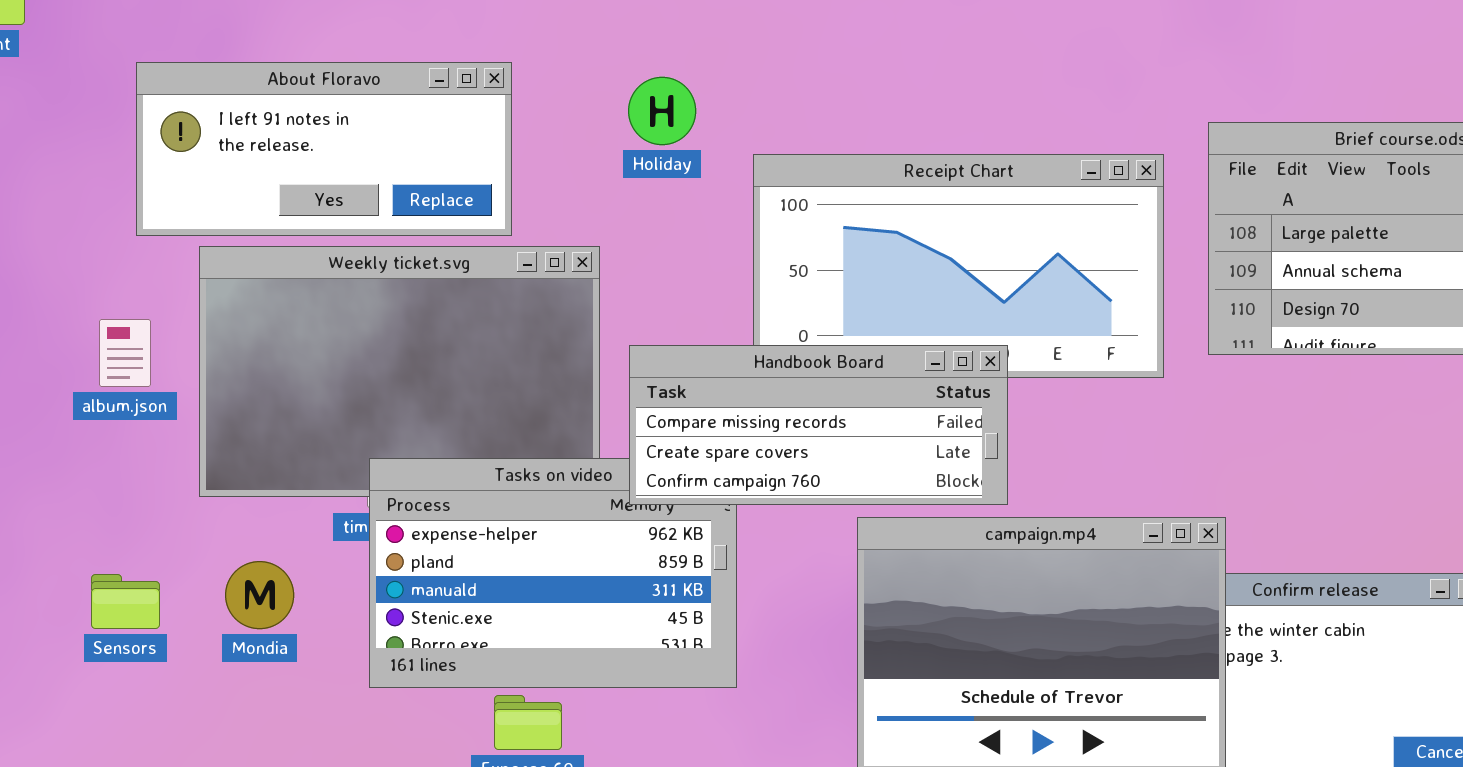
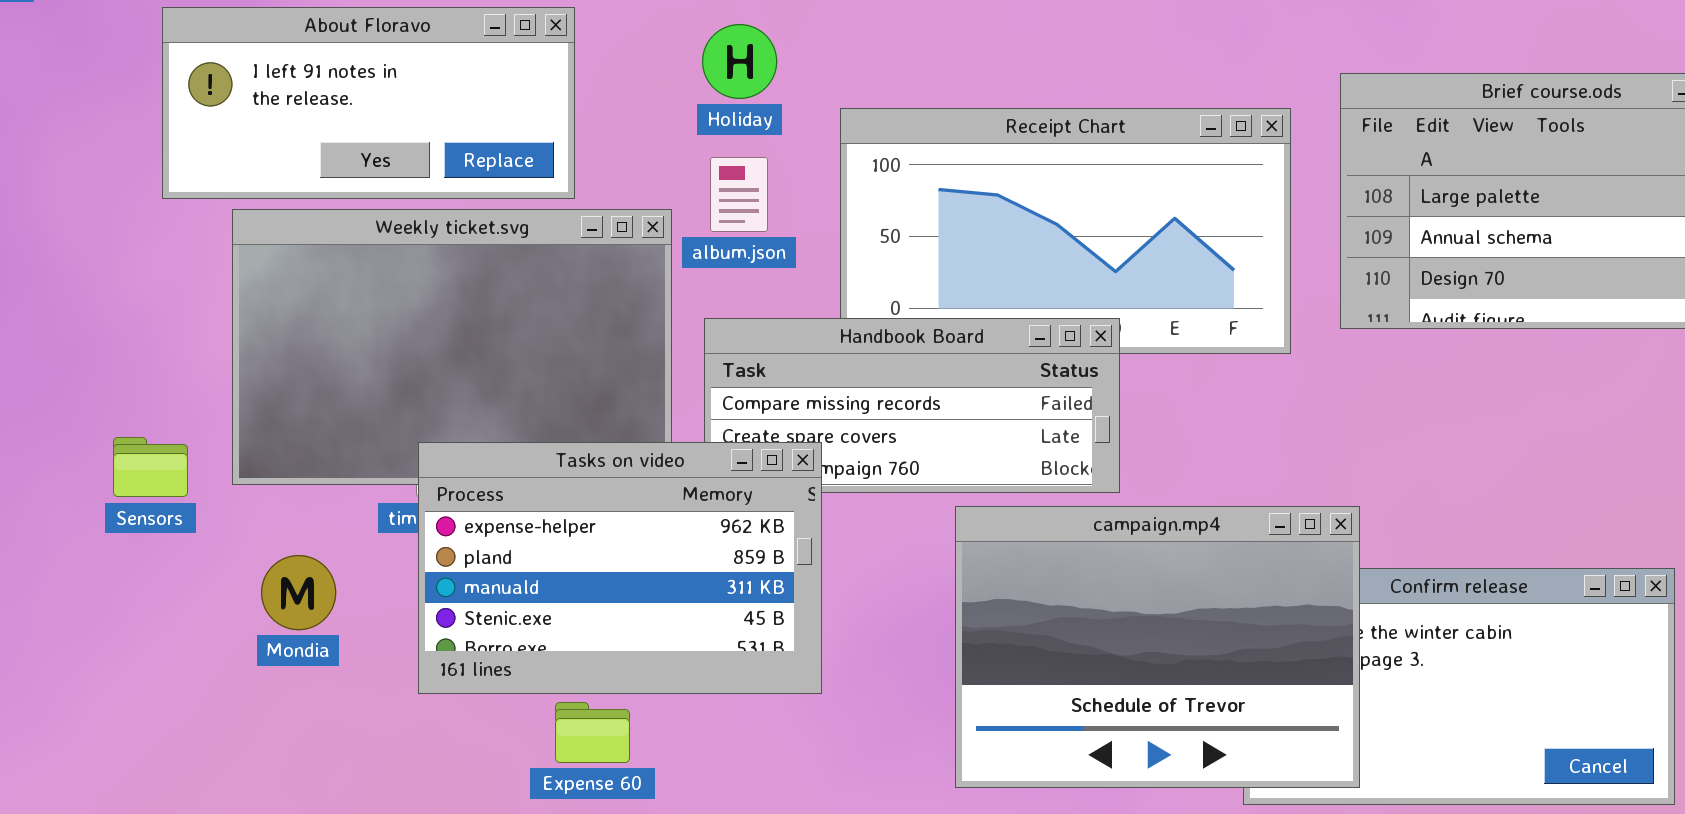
album.json: [99,319,151,387] -> [710,157,768,232], moved
Tasks on video: [369,458,737,688] -> [418,442,822,694], raised
Sensors: [91,574,160,629] -> [113,437,188,497], moved

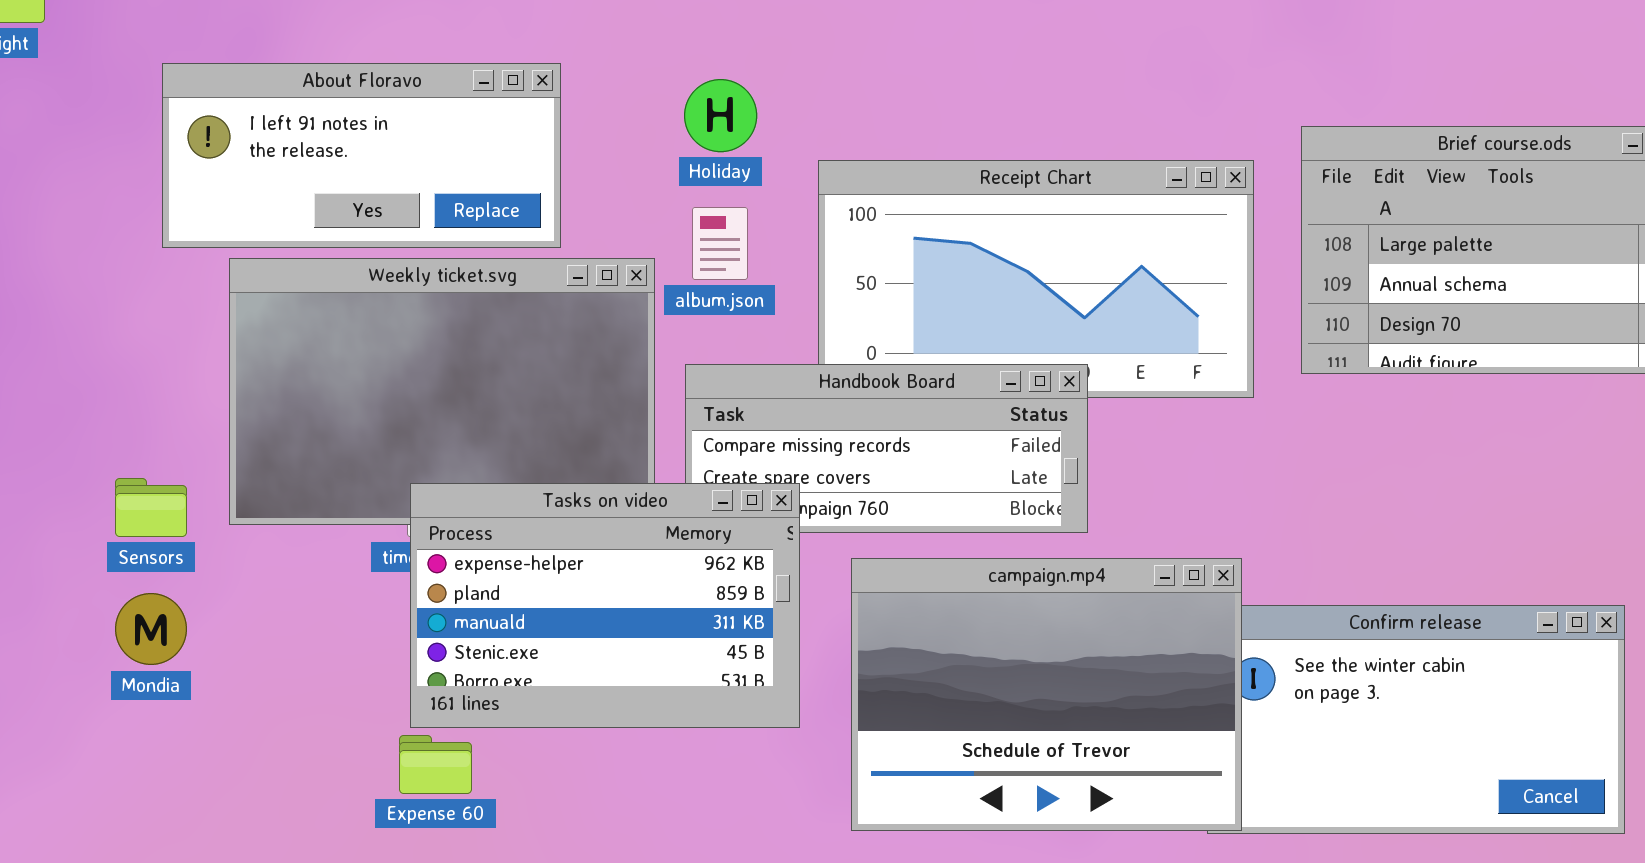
campaign.mp4: [955,506,1360,788] -> [851,558,1242,831], moved
Mondia: [261,555,336,630] -> [115,593,187,665], moved
Expense 60: [555,702,630,763] -> [399,735,472,794], moved

